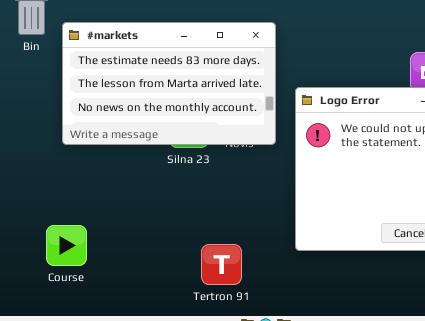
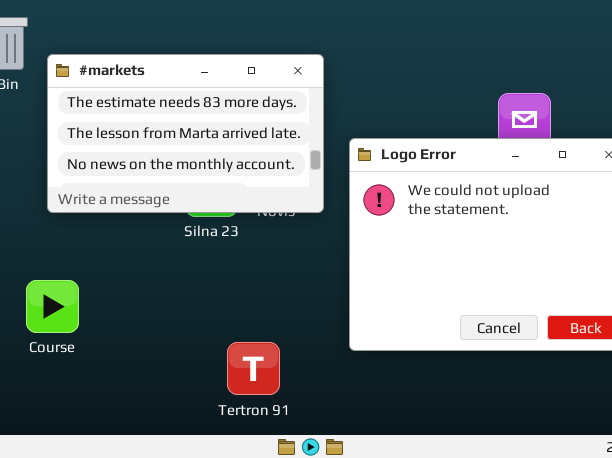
Course: [46,225,87,266] -> [26,280,79,333], moved

